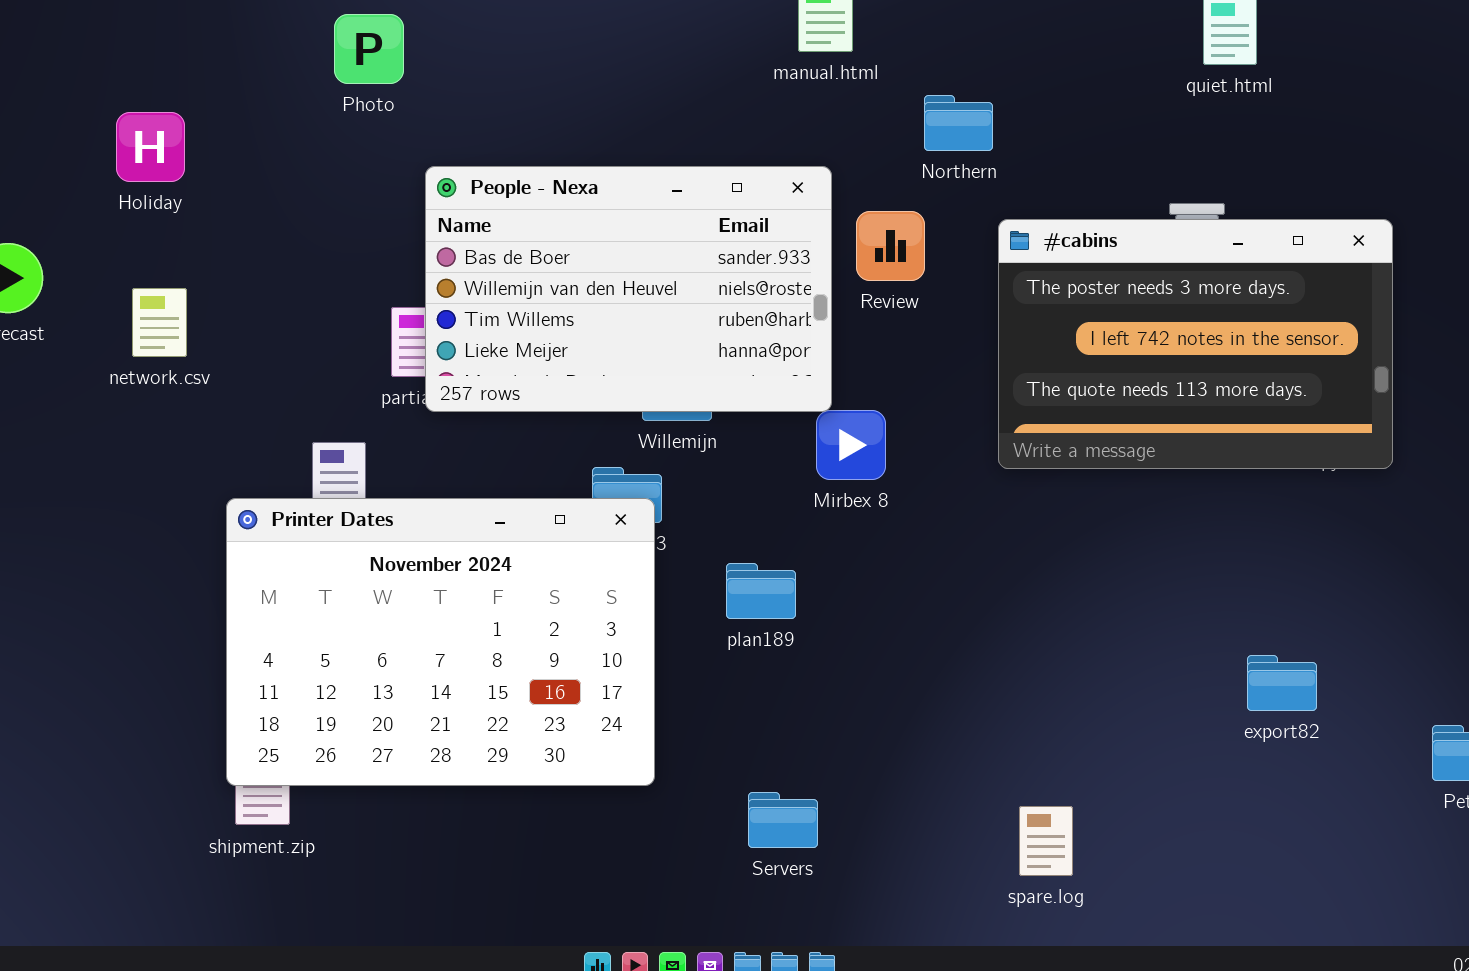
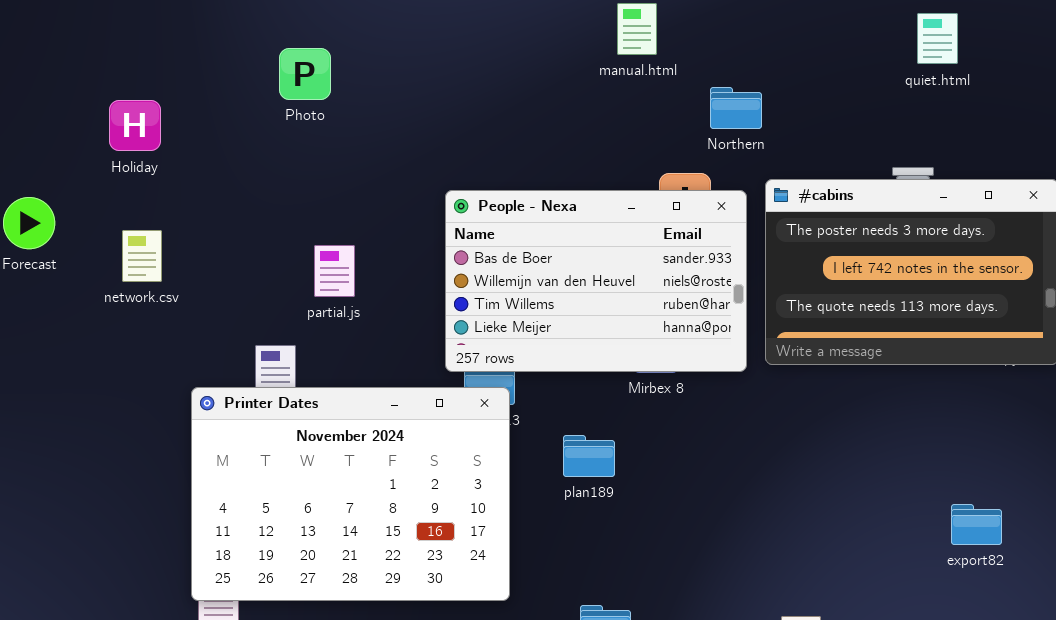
Photo: [334,14,404,84] -> [279,48,331,100], moved
People - Nexa: [425,166,832,412] -> [445,190,747,372], moved

